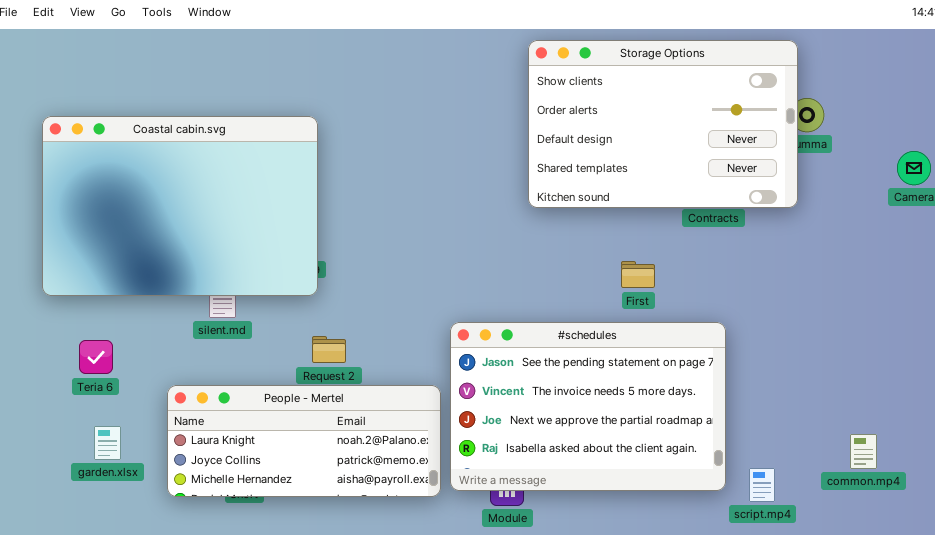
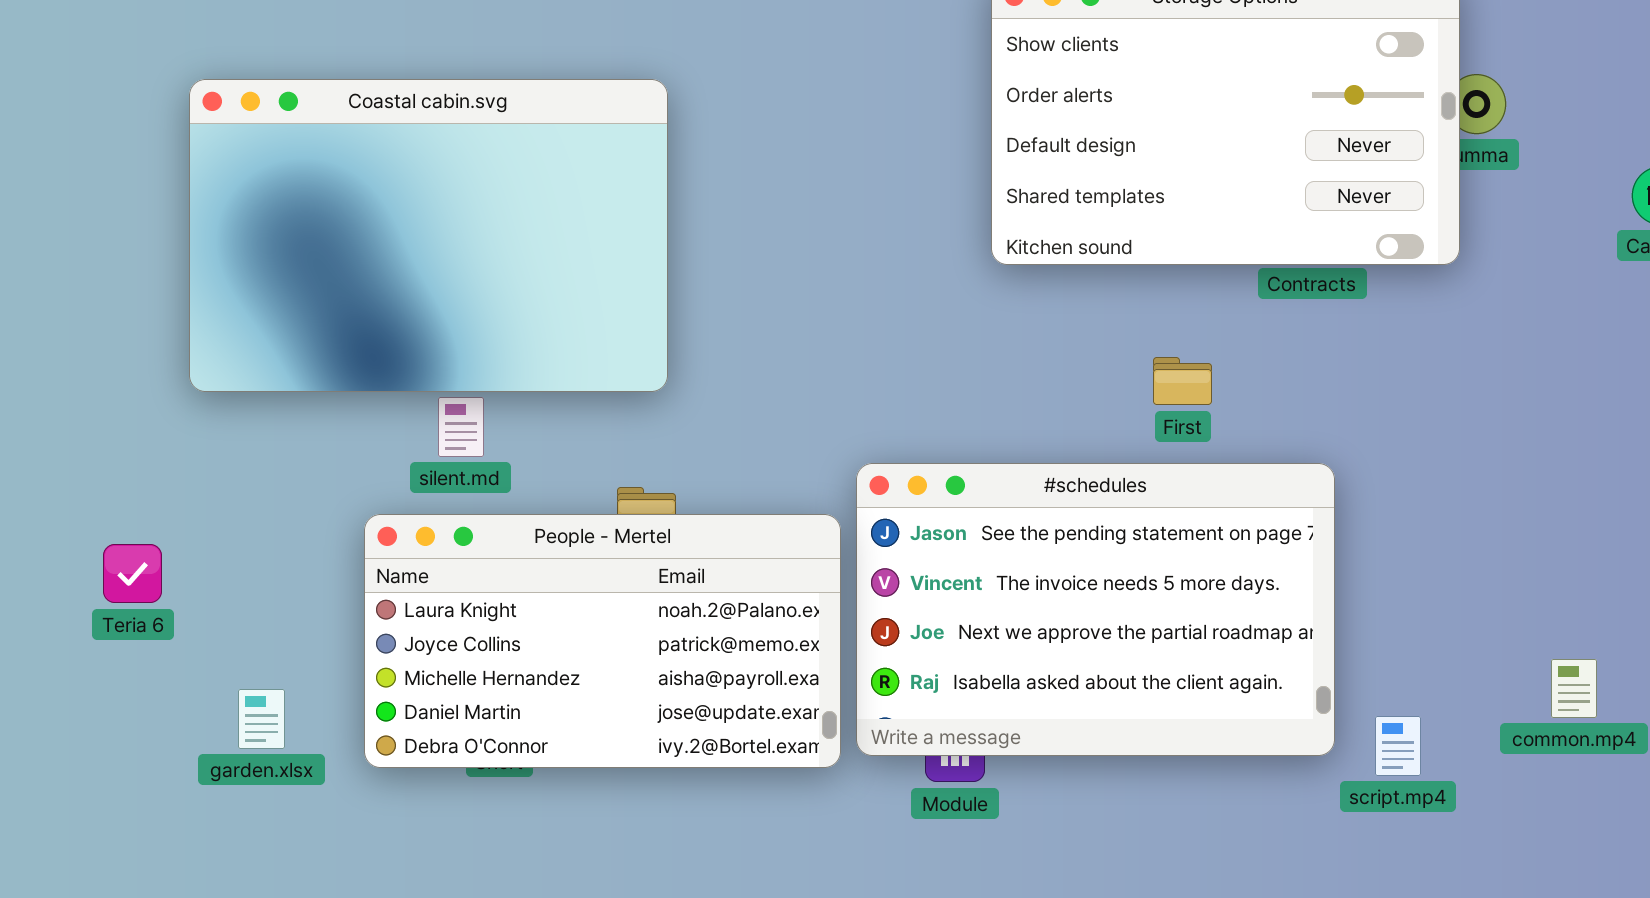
Coastal cabin.svg: [42,116,318,296] -> [189,79,668,392], moved
Teria 6: [79,340,113,374] -> [103,544,162,603], moved
People - Mertel: [167,385,441,497] -> [364,514,841,768], resized
garden.xlsx: [94,426,121,460] -> [238,689,285,749], moved

